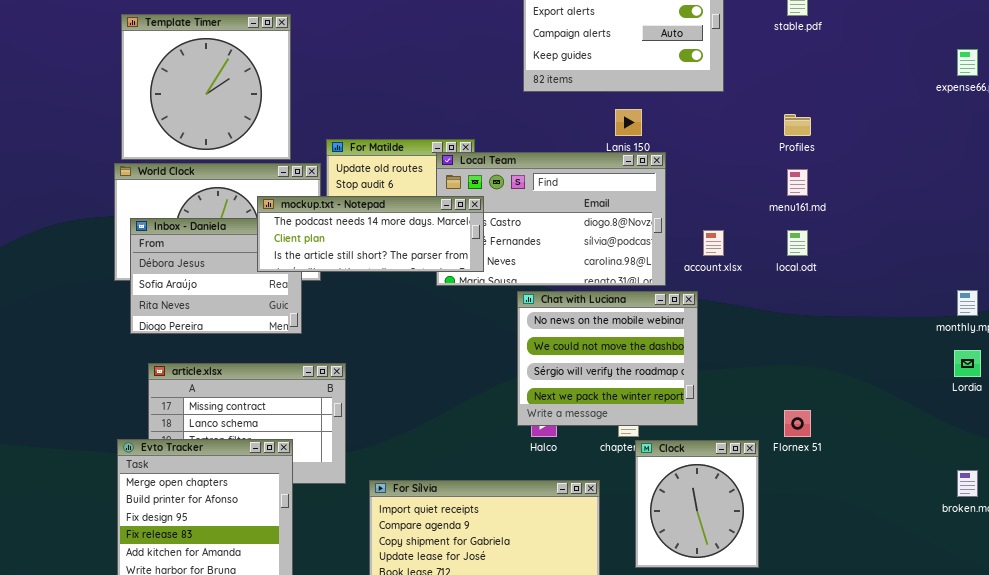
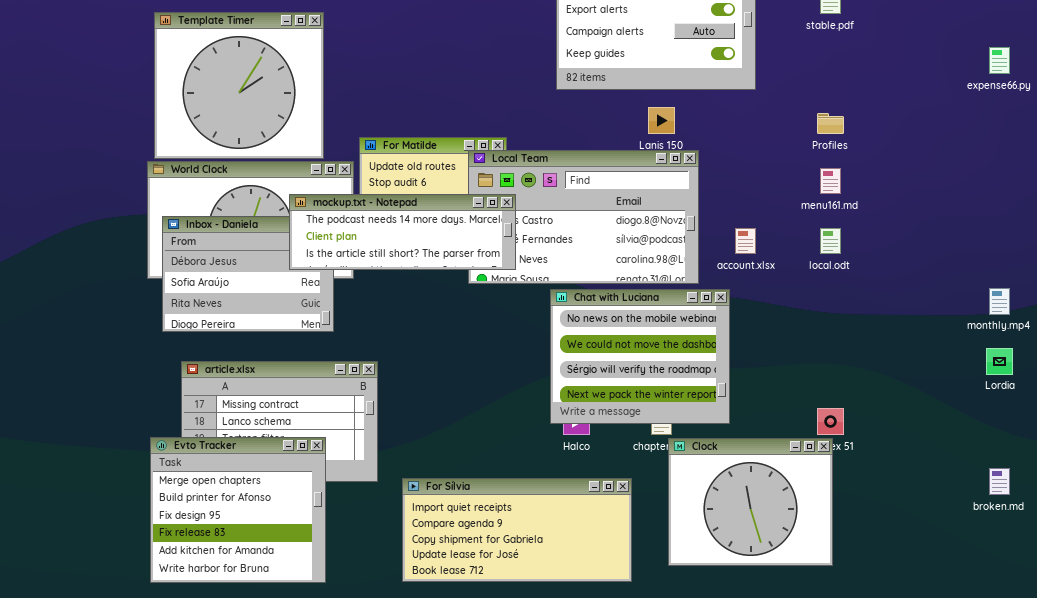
Clock: [635,440,759,568] -> [668,438,833,566], resized

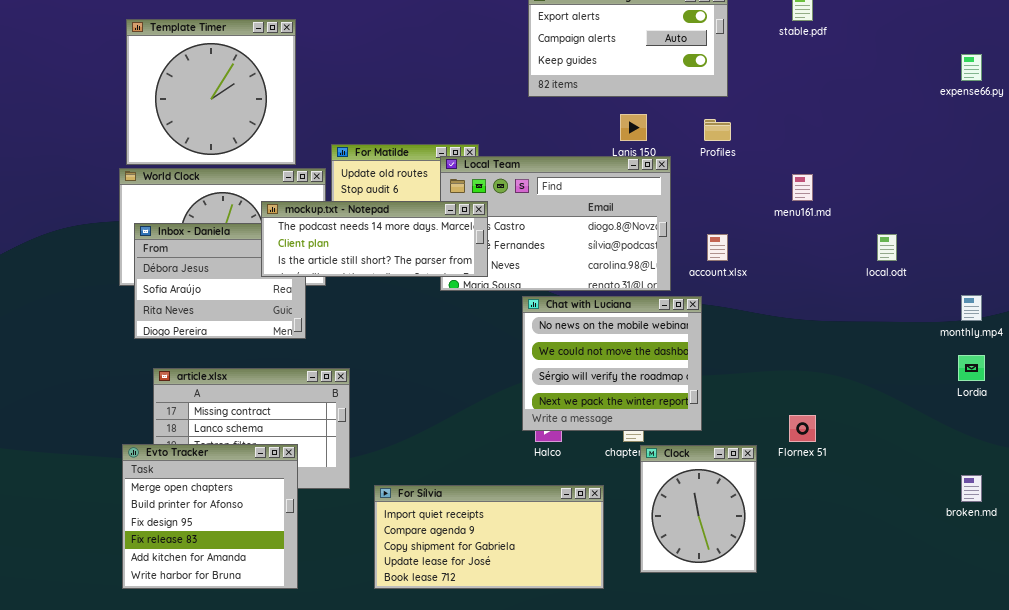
Profiles: [817,113,844,134] -> [704,119,731,141], moved
local.odt: [820,228,841,254] -> [877,234,897,261], moved
Clock: [668,438,833,566] -> [640,445,757,573], resized

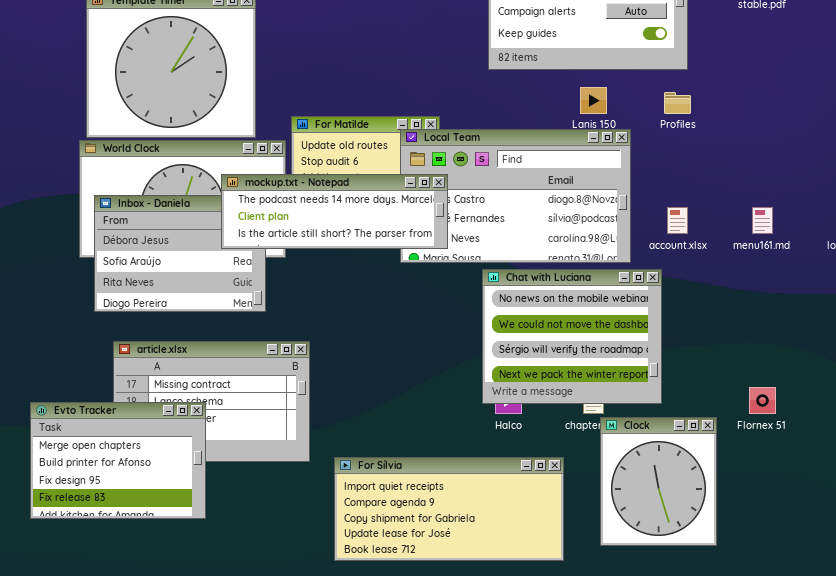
menu161.md: [792,174,813,201] -> [752,207,773,234], moved
Evto Tracker: [122,444,298,589] -> [30,402,206,519], moved, resized

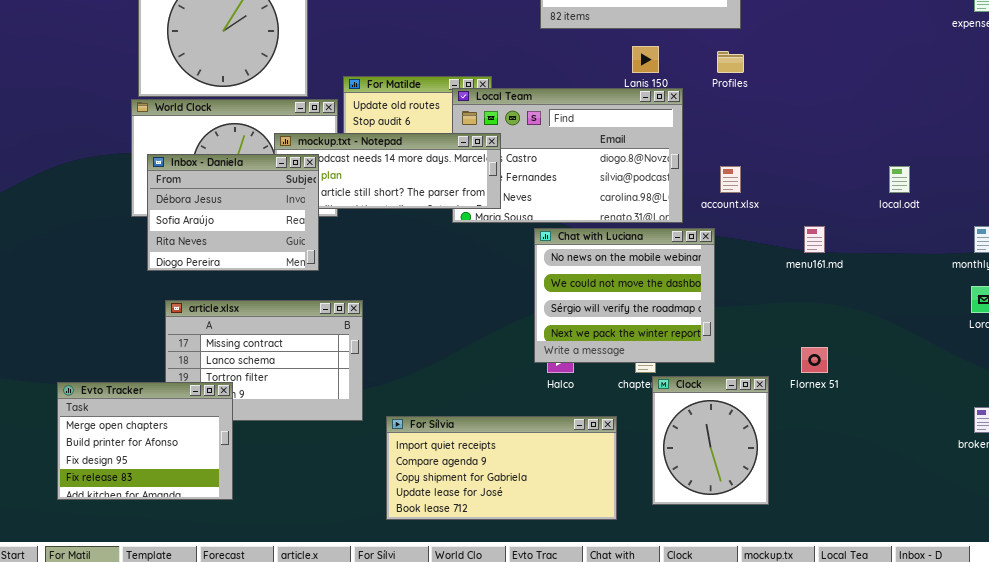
Inbox - Daniela: [94,195,266,312] -> [147,154,319,271], raised
menu161.md: [752,207,773,234] -> [804,226,825,253], moved
Evto Tracker: [30,402,206,519] -> [57,382,233,500], moved

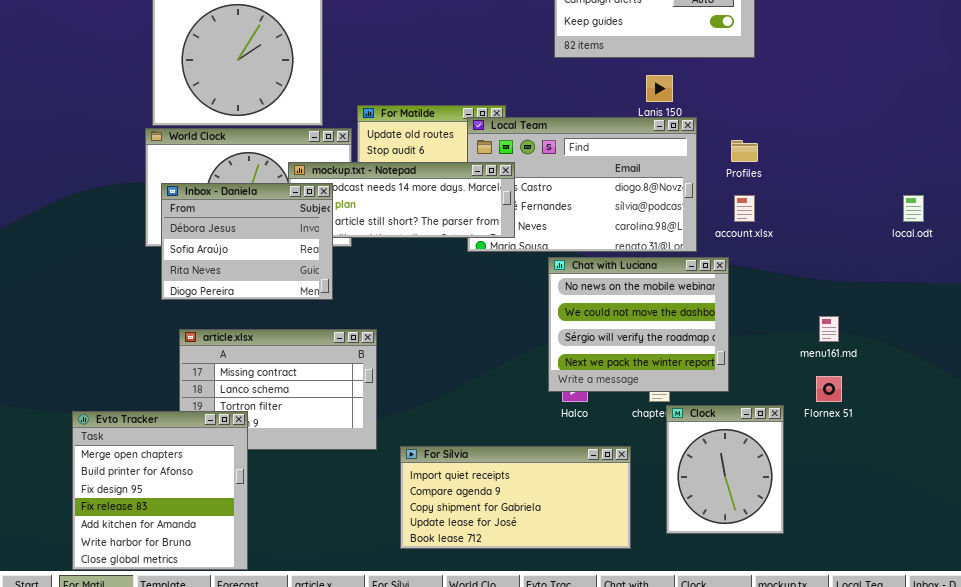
Profiles: [717,51,744,73] -> [731,140,758,162], moved
menu161.md: [804,226,825,253] -> [819,316,839,342], moved
Evto Tracker: [57,382,233,500] -> [72,411,248,570], resized

